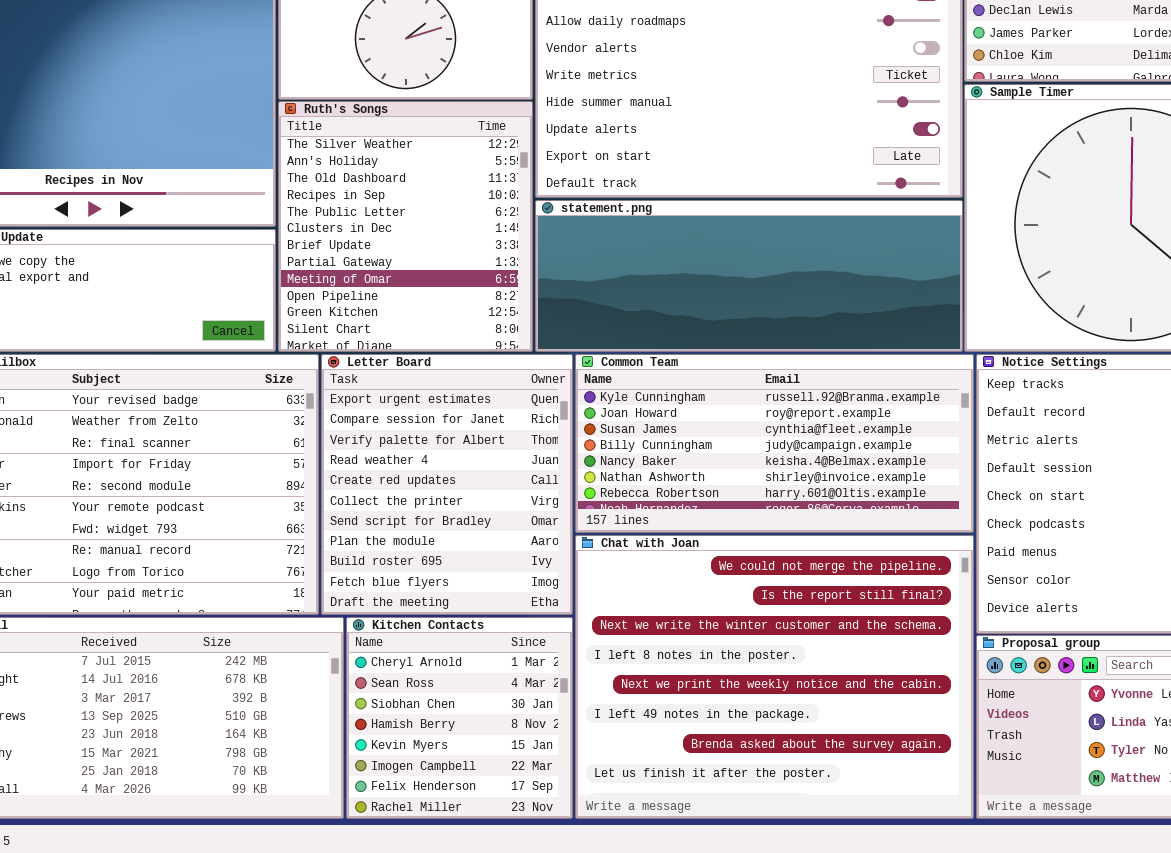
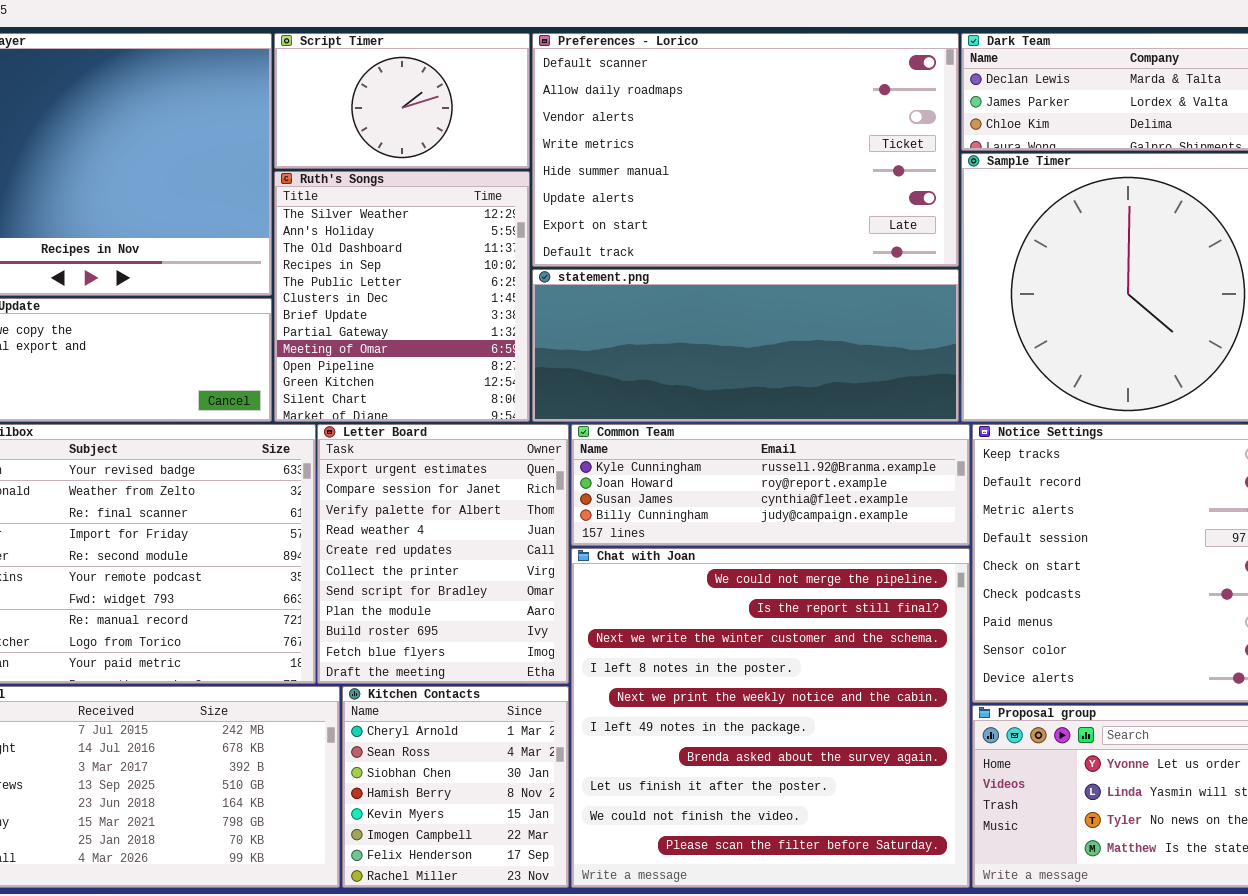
Common Team: [575,354,974,533] -> [571,424,970,546], resized
Chat with Joan: [575,535,974,819] -> [571,548,970,888], resized

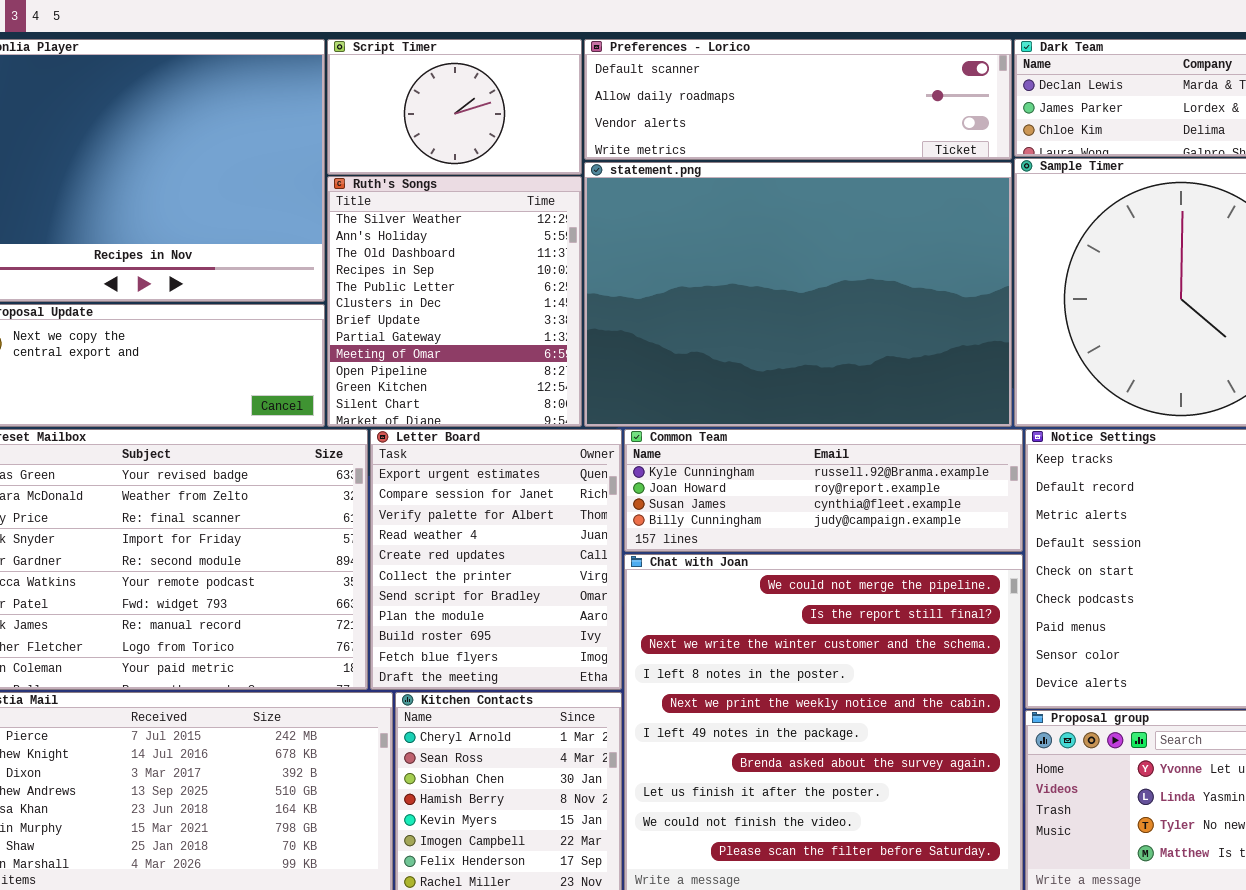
Preferences - Lorico: [532,33,959,267] -> [584,39,1012,160], resized
statement.png: [532,269,959,422] -> [584,162,1012,427], resized

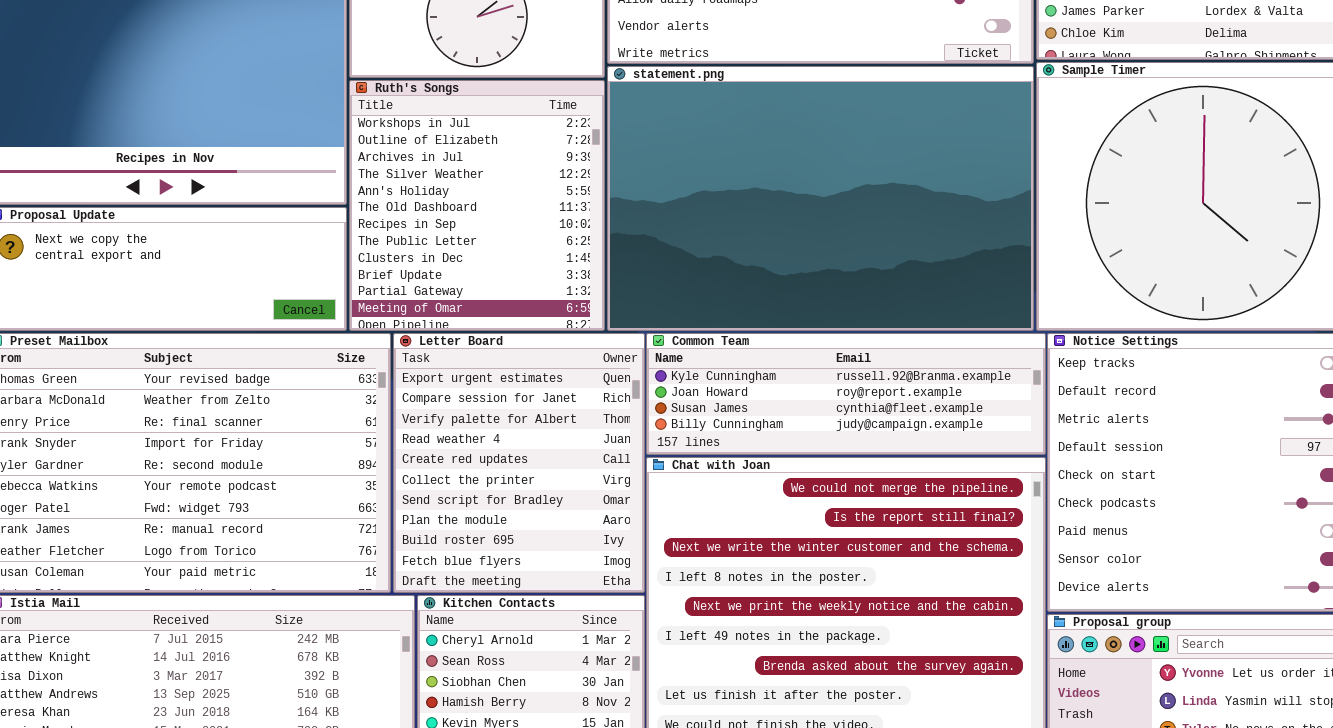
Ruth's Songs: [327,176,582,427] -> [349,80,605,331], scrolled up 3 rows

